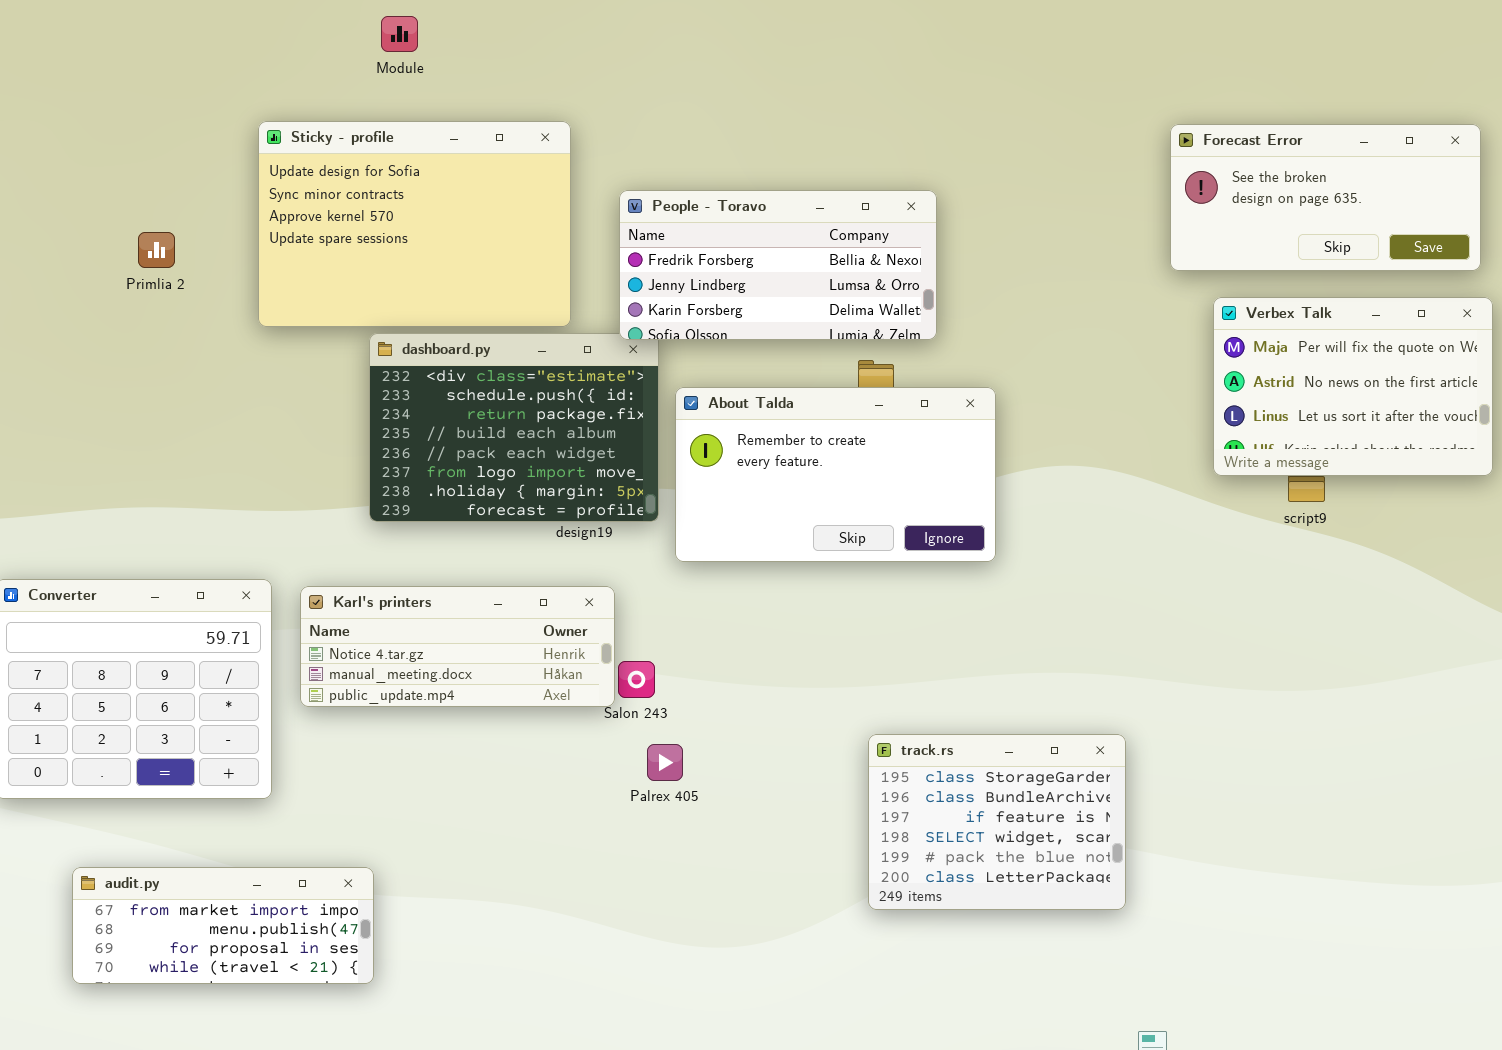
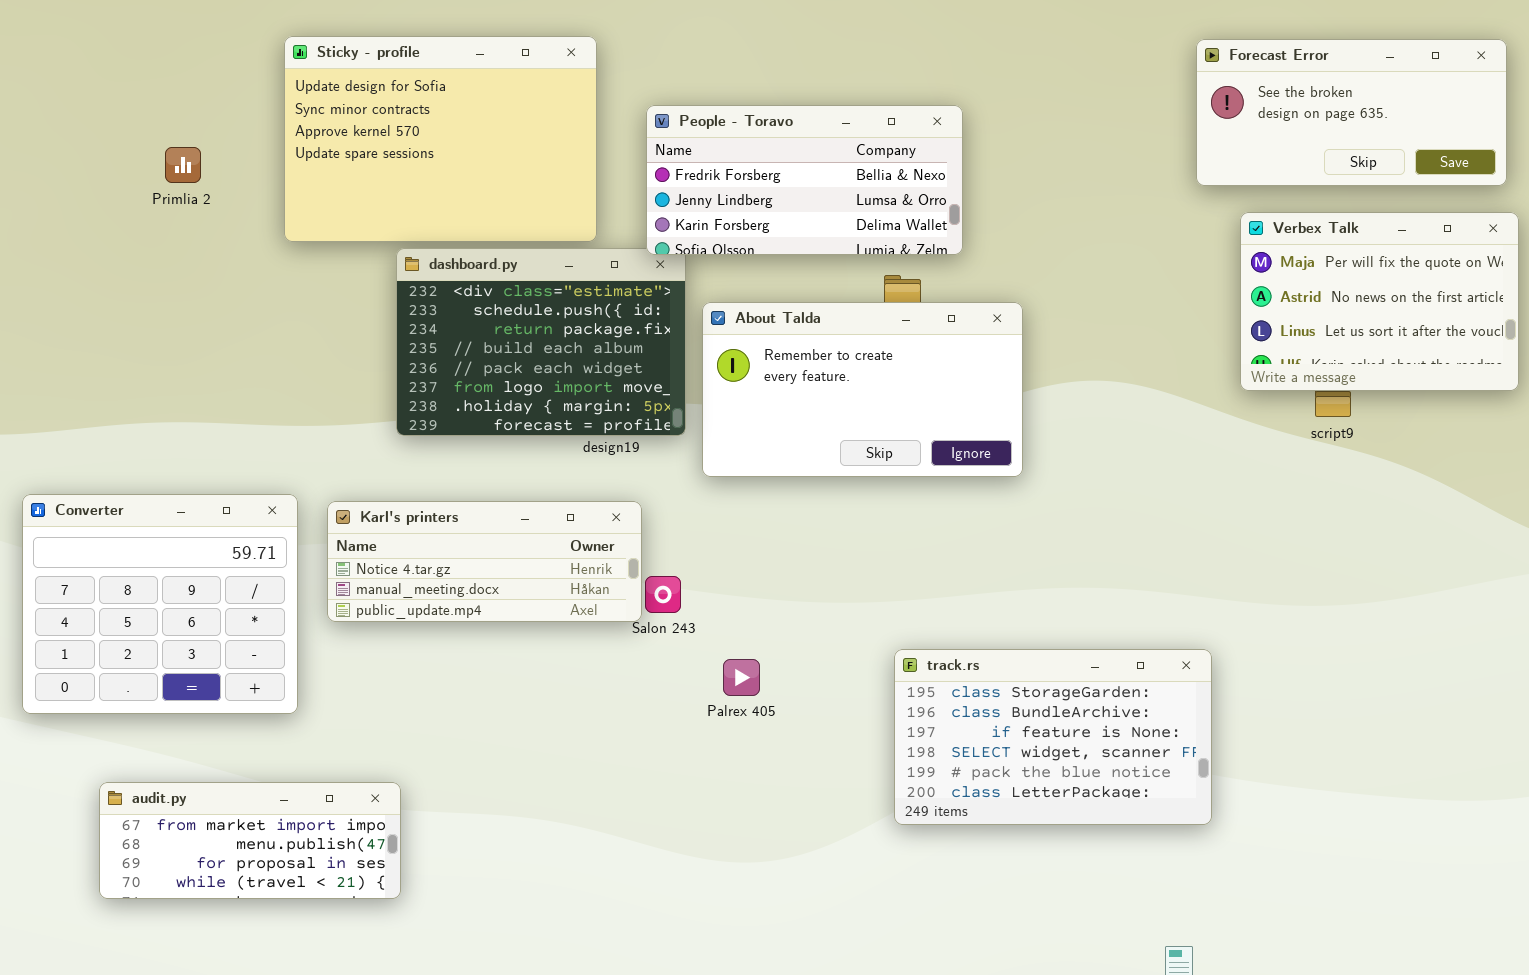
track.rs: [868,734,1126,910] -> [894,649,1212,825], resized
Palrex 405: [647,744,683,781] -> [723,659,760,696], moved

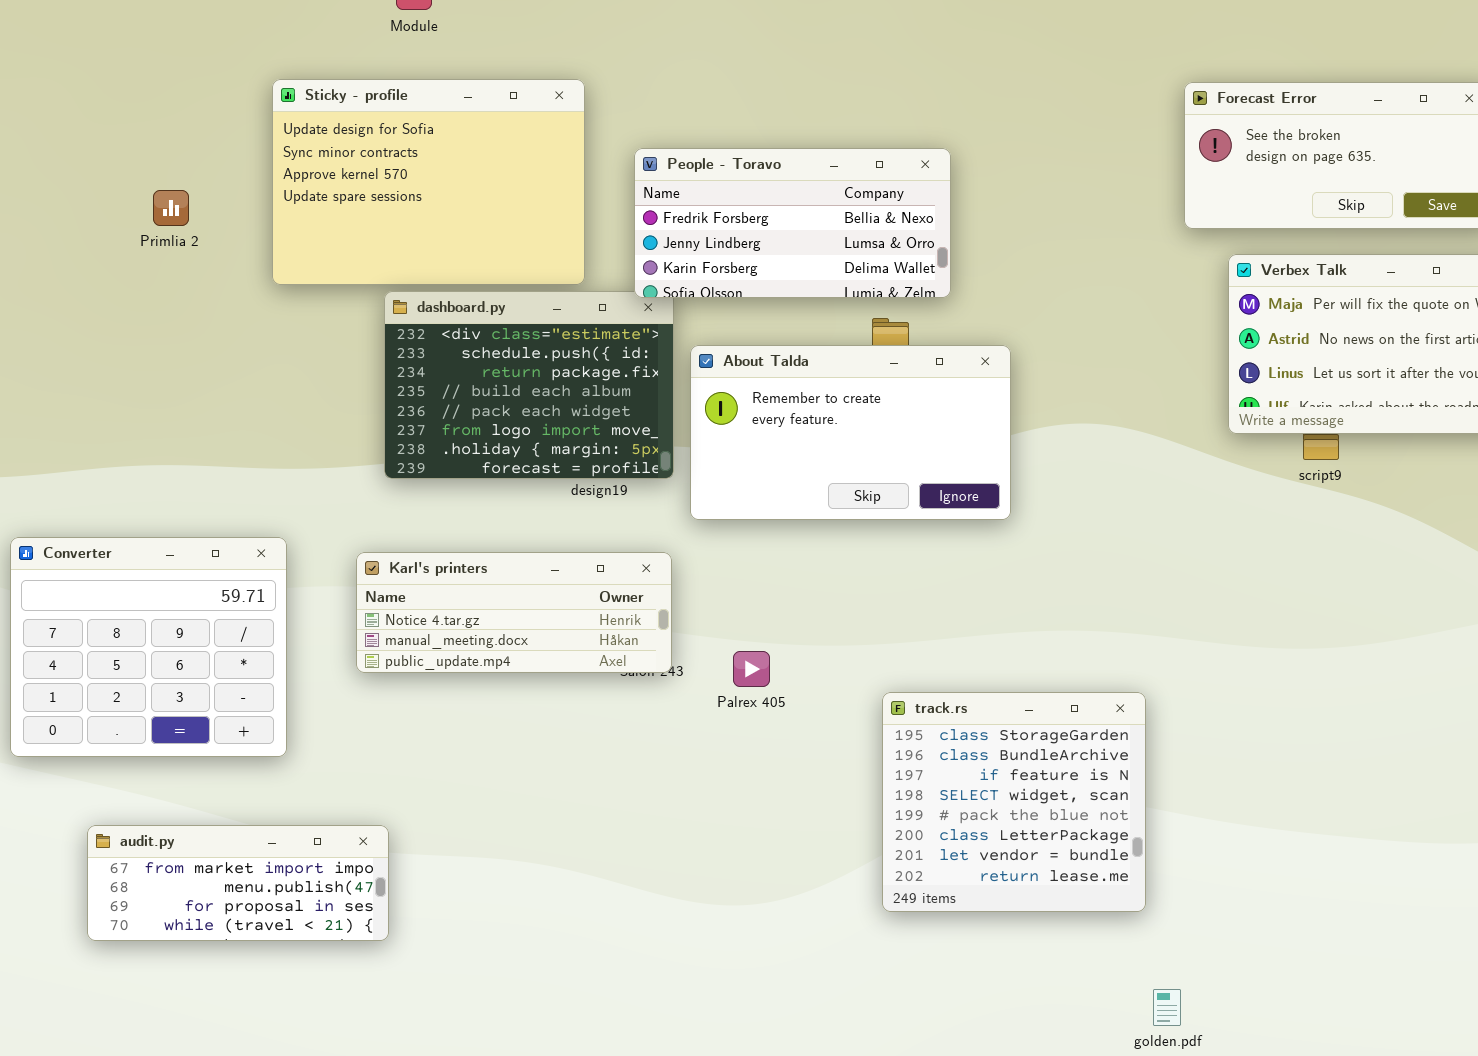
Karl's printers: [327,501,642,622] -> [356,552,672,673], moved
track.rs: [894,649,1212,825] -> [882,692,1146,912], resized
Palrex 405: [723,659,760,696] -> [733,651,770,687], moved

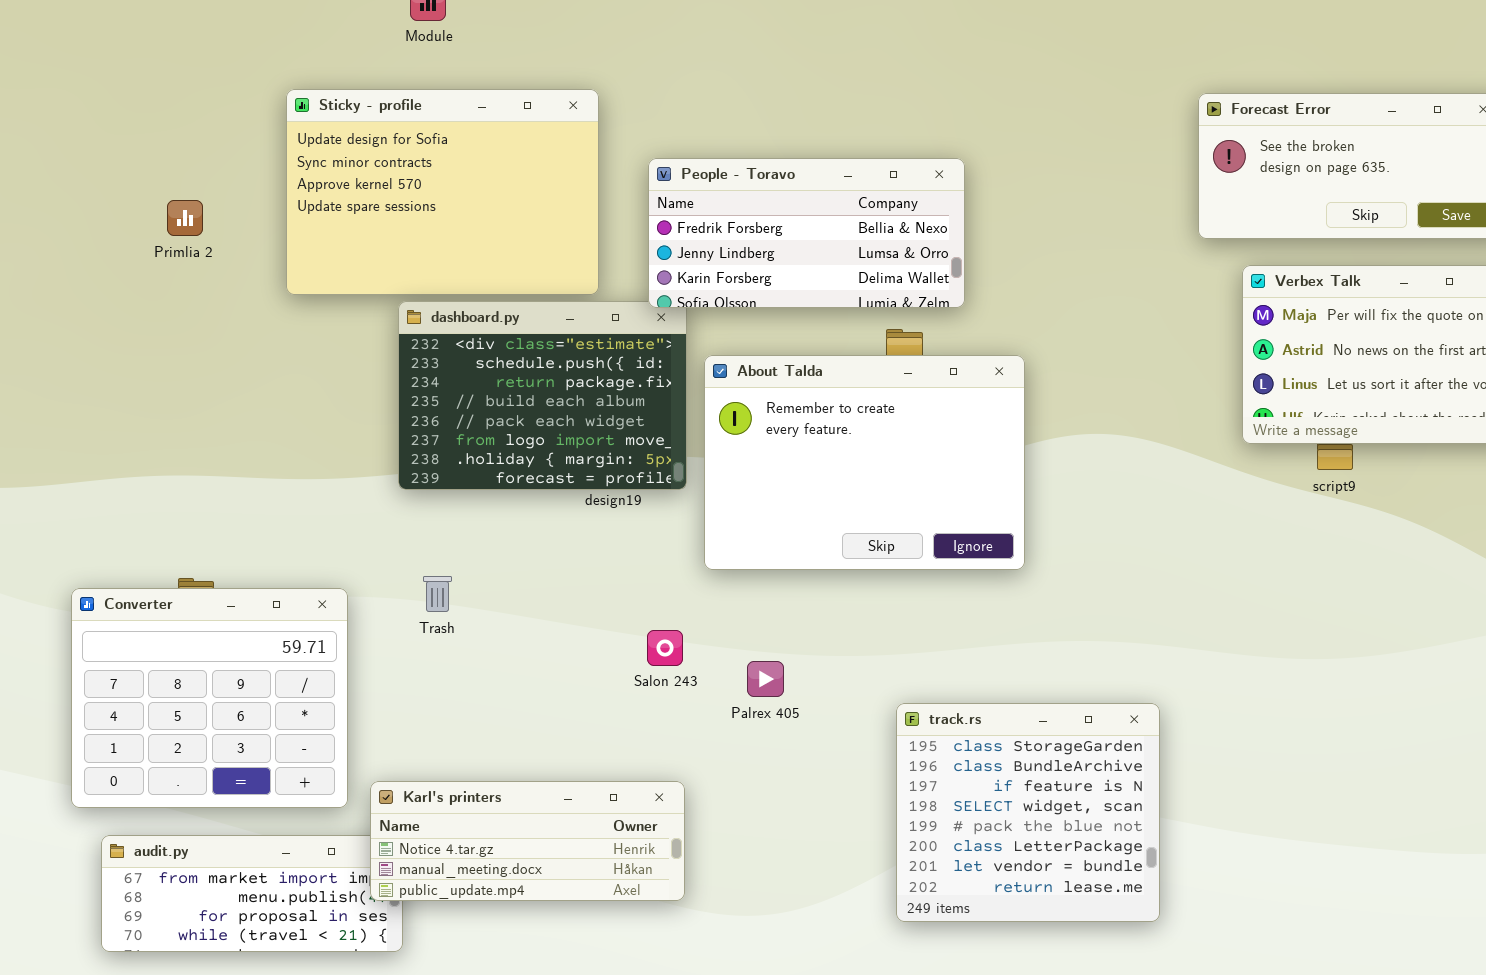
About Talda: [690,345,1011,520] -> [704,355,1025,570], resized
Converter: [10,537,287,757] -> [71,588,348,808], moved
Karl's printers: [356,552,672,673] -> [370,781,685,901], moved

